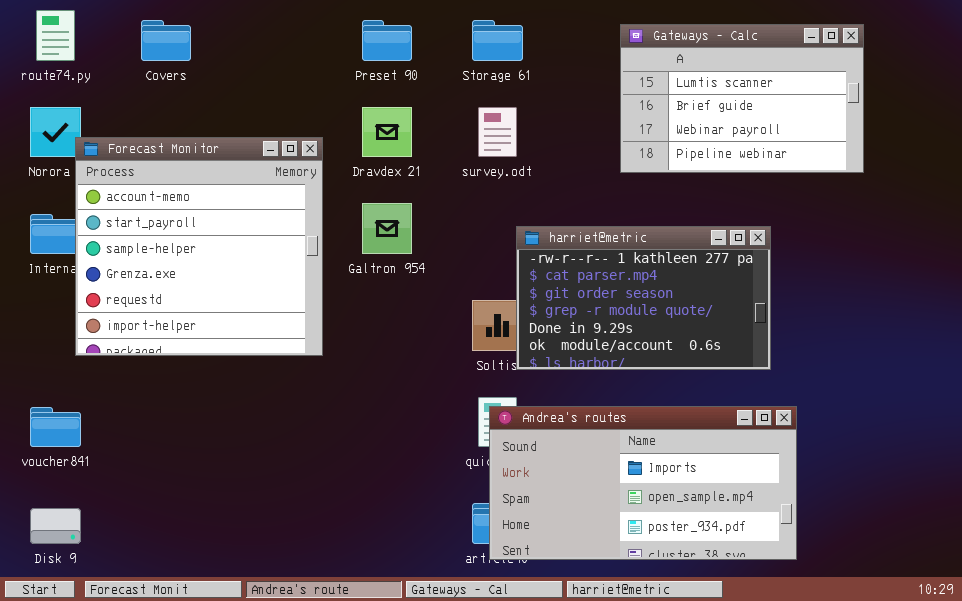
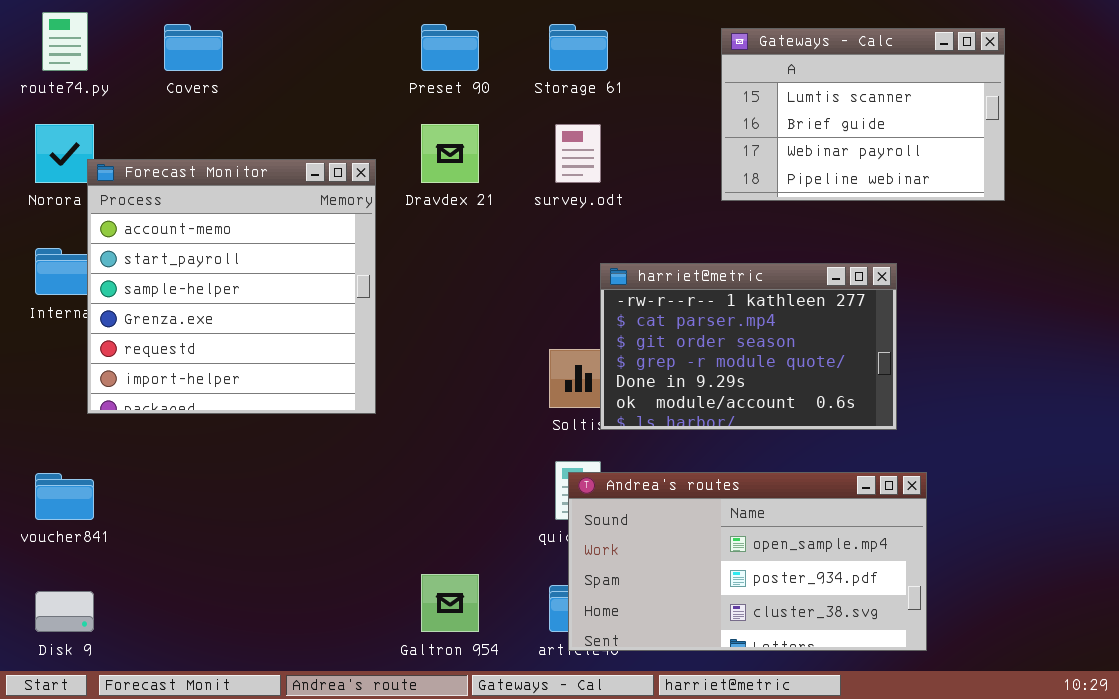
Galtron 954: [362,203,412,254] -> [421,574,479,632], moved
Andrea's routes: [489,406,797,560] -> [568,472,927,651], scrolled down 1 row

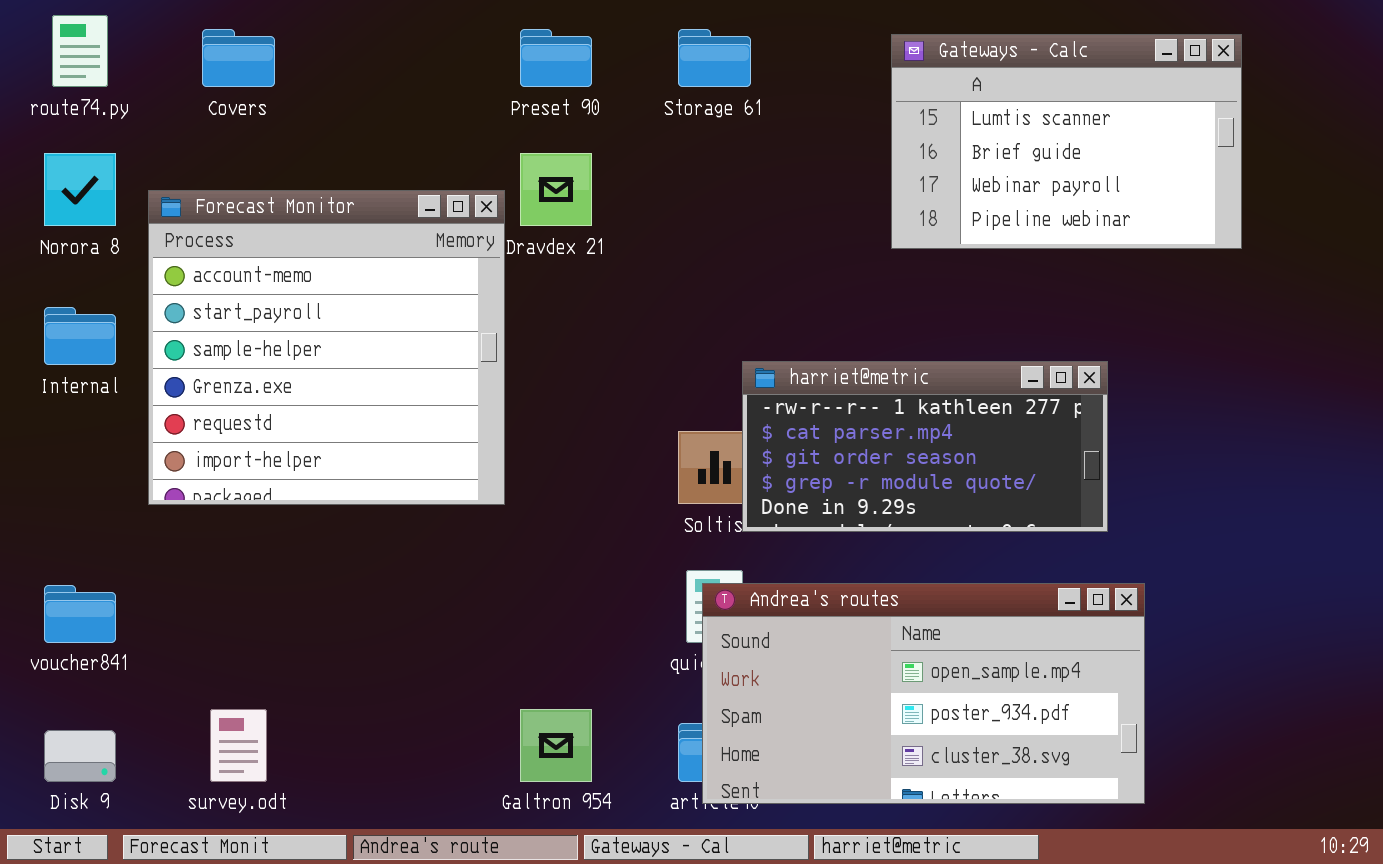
survey.odt: [555,124,601,183] -> [210,709,267,782], moved
Forecast Monitor: [87,159,376,414] -> [148,190,505,505], moved
harriet@metric: [600,263,897,430] -> [742,361,1108,532], resized

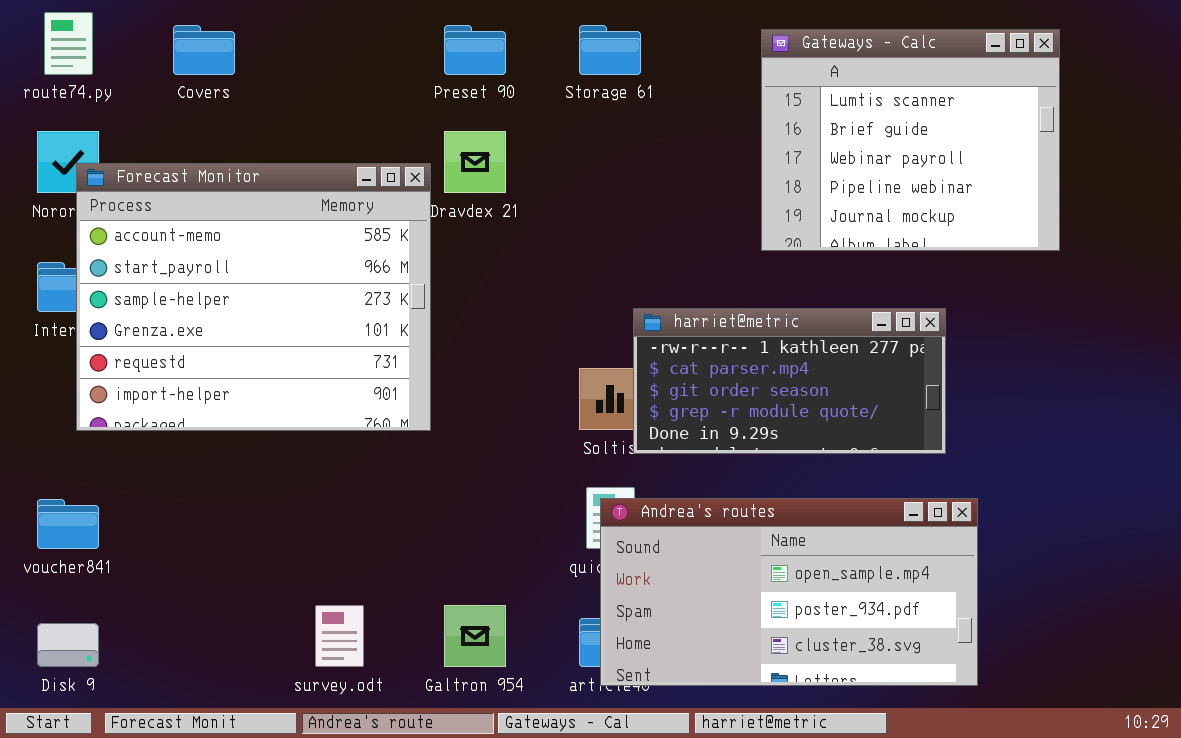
Gateways - Calc: [891,34,1242,249] -> [761,29,1060,251], resized
Forecast Monitor: [148,190,505,505] -> [76,163,431,431], resized
survey.odt: [210,709,267,782] -> [315,605,364,667], moved

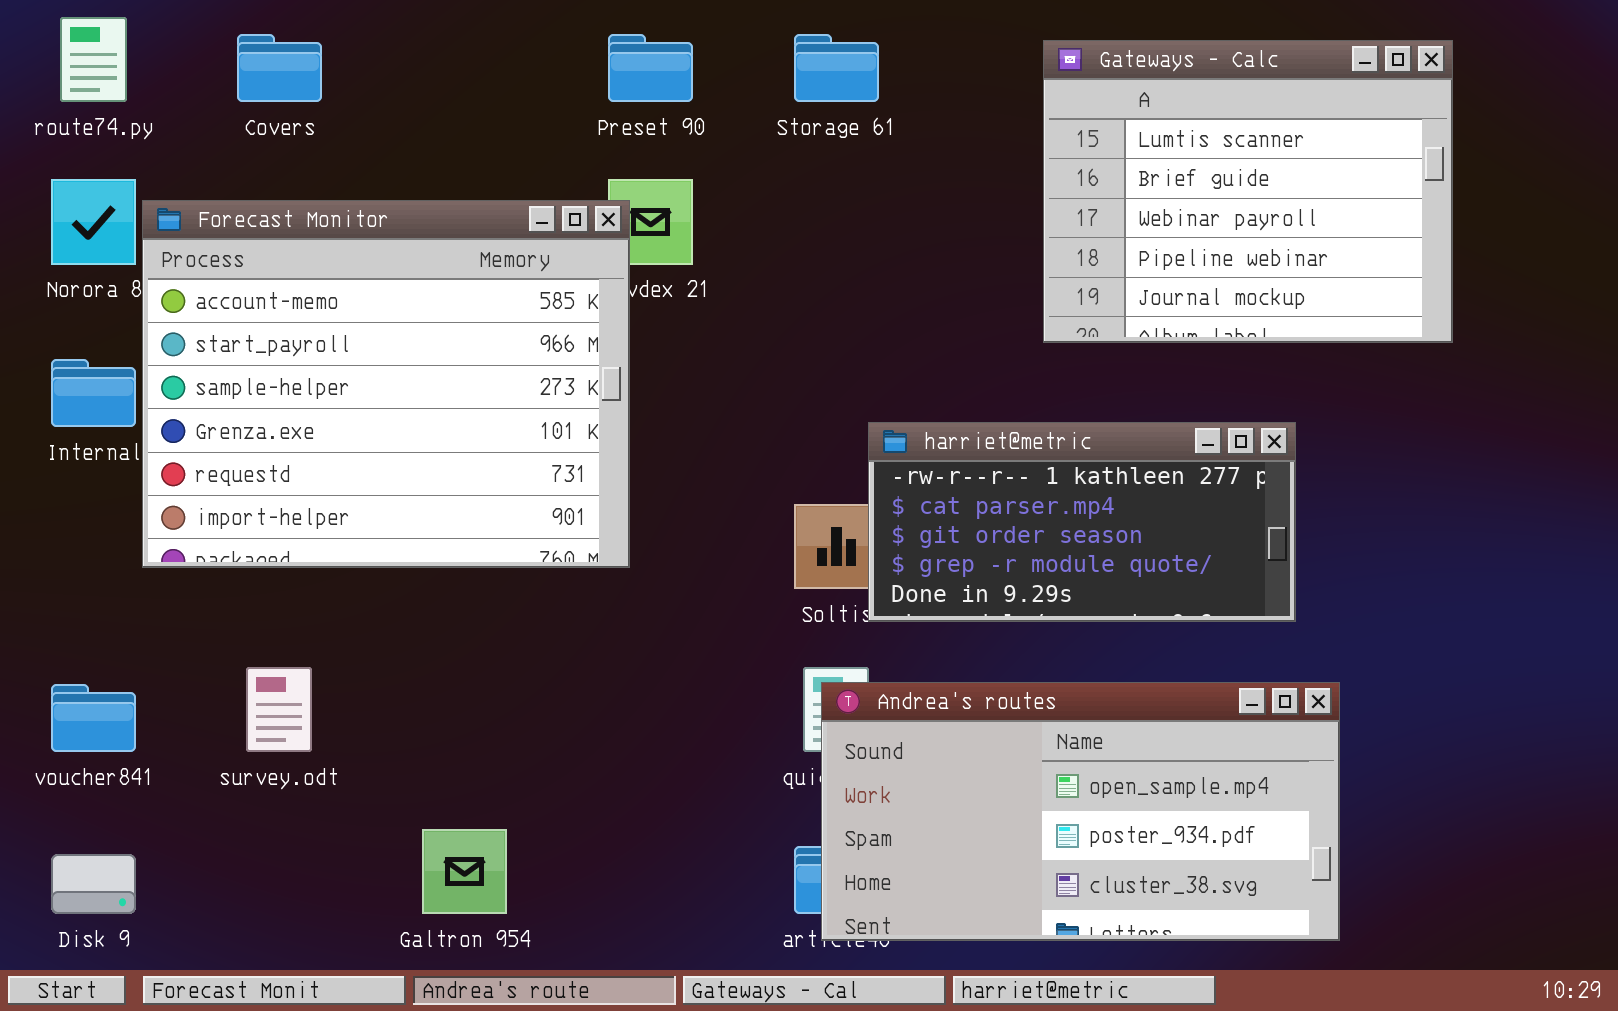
Forecast Monitor: [76,163,431,431] -> [142,200,630,568], moved
survey.odt: [315,605,364,667] -> [246,667,312,752], moved
Galtron 954: [444,605,506,667] -> [422,829,507,914], moved

